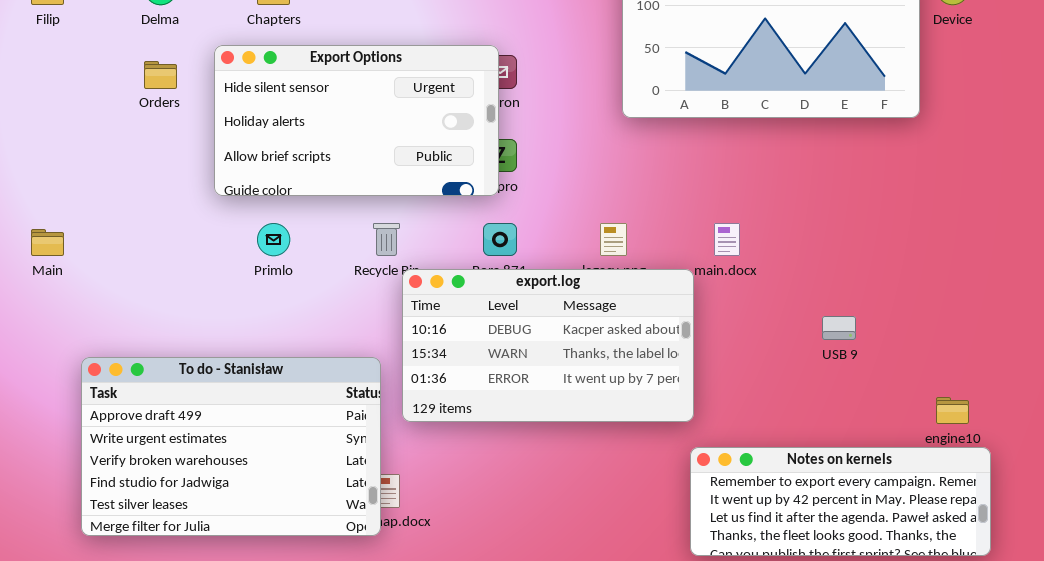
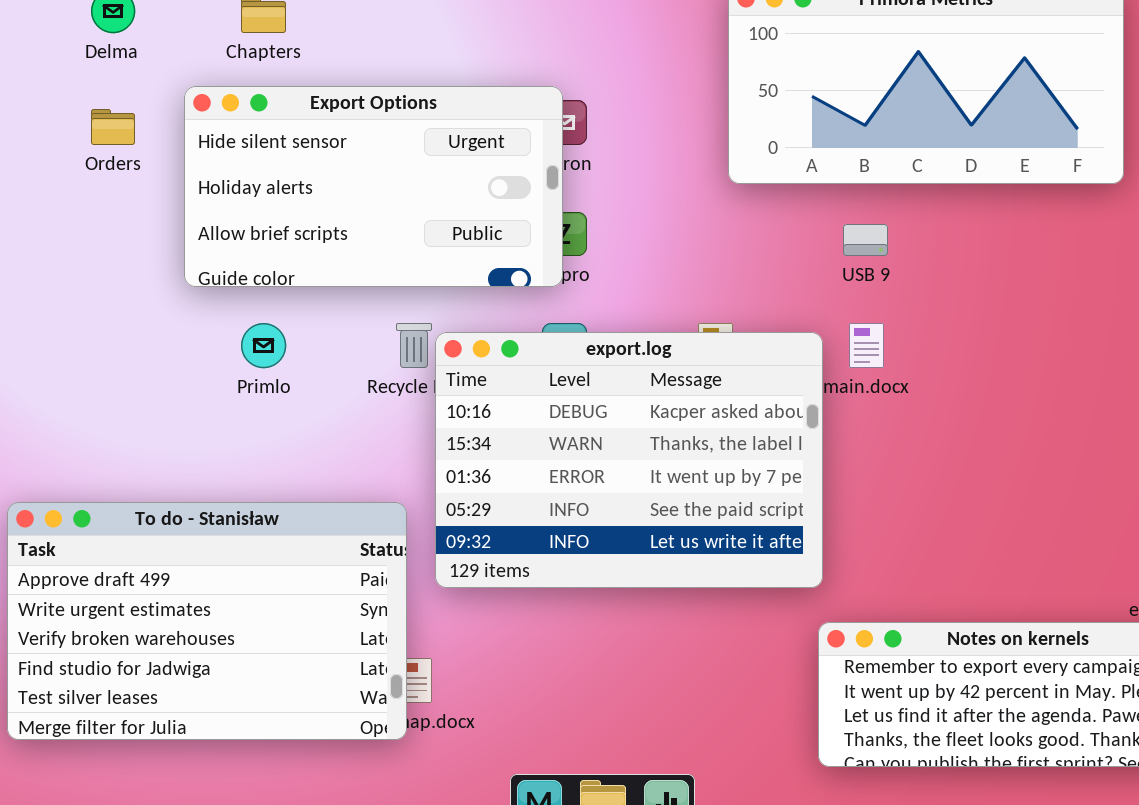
export.log: [402,269,694,422] -> [435,332,823,588], resized
USB 9: [822,316,856,340] -> [843,224,888,256], moved

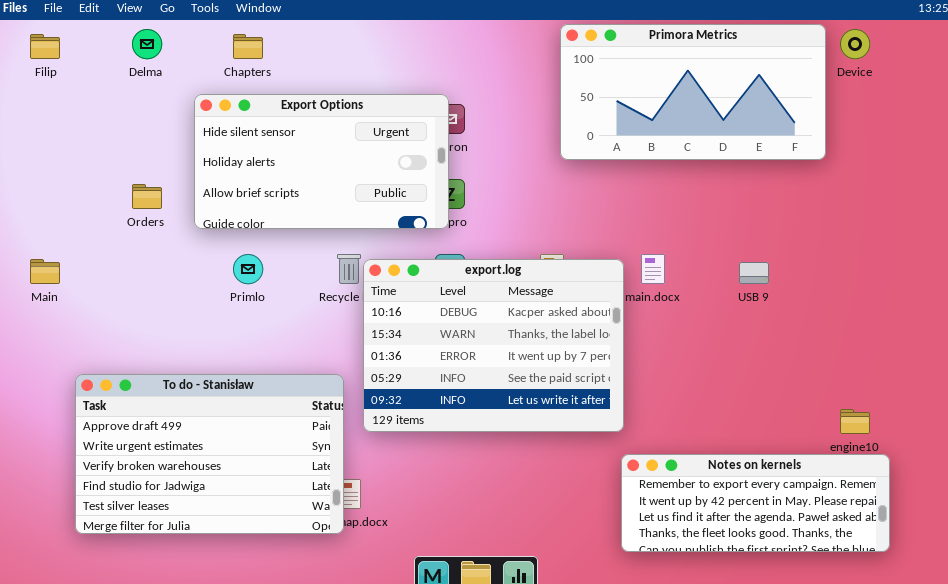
Orders: [91,109,135,145] -> [132,184,162,209], moved
USB 9: [843,224,888,256] -> [739,262,769,284], moved

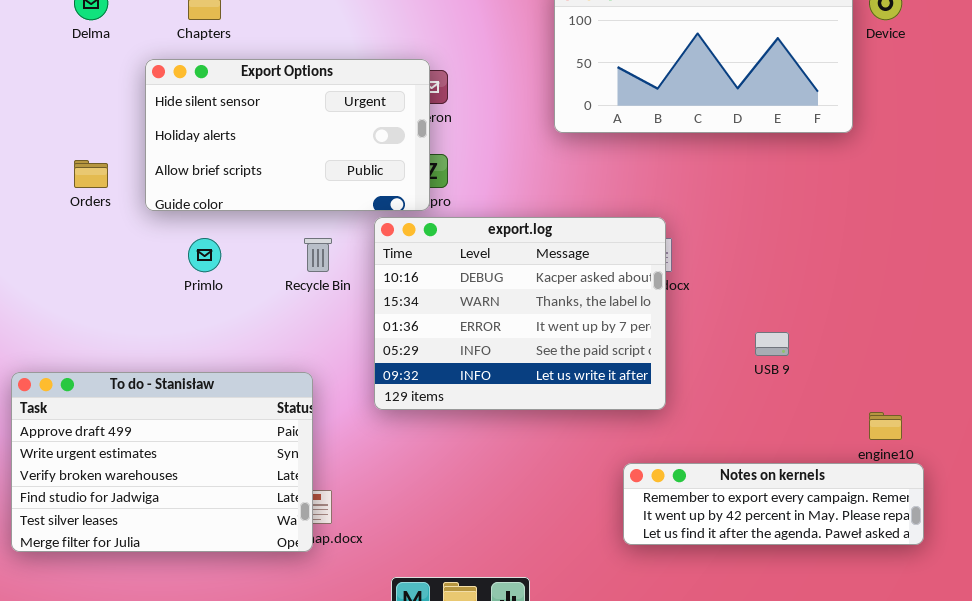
export.log: [363,259,624,432] -> [374,217,666,410], moved
USB 9: [739,262,769,284] -> [755,332,789,356], moved
Notes on kernels: [621,454,890,552] -> [623,463,924,545], resized

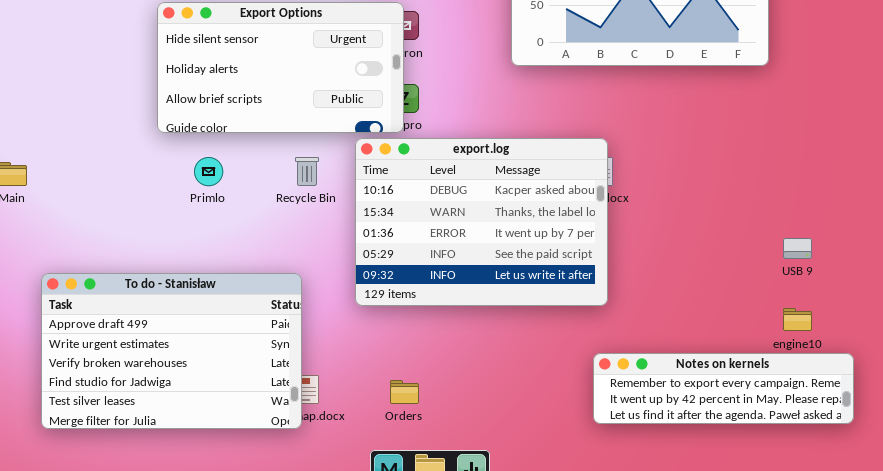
Orders: [74,160,108,188] -> [390,380,419,404], moved
USB 9: [755,332,789,356] -> [783,238,812,259], moved
Notes on kernels: [623,463,924,545] -> [593,353,854,424], moved

